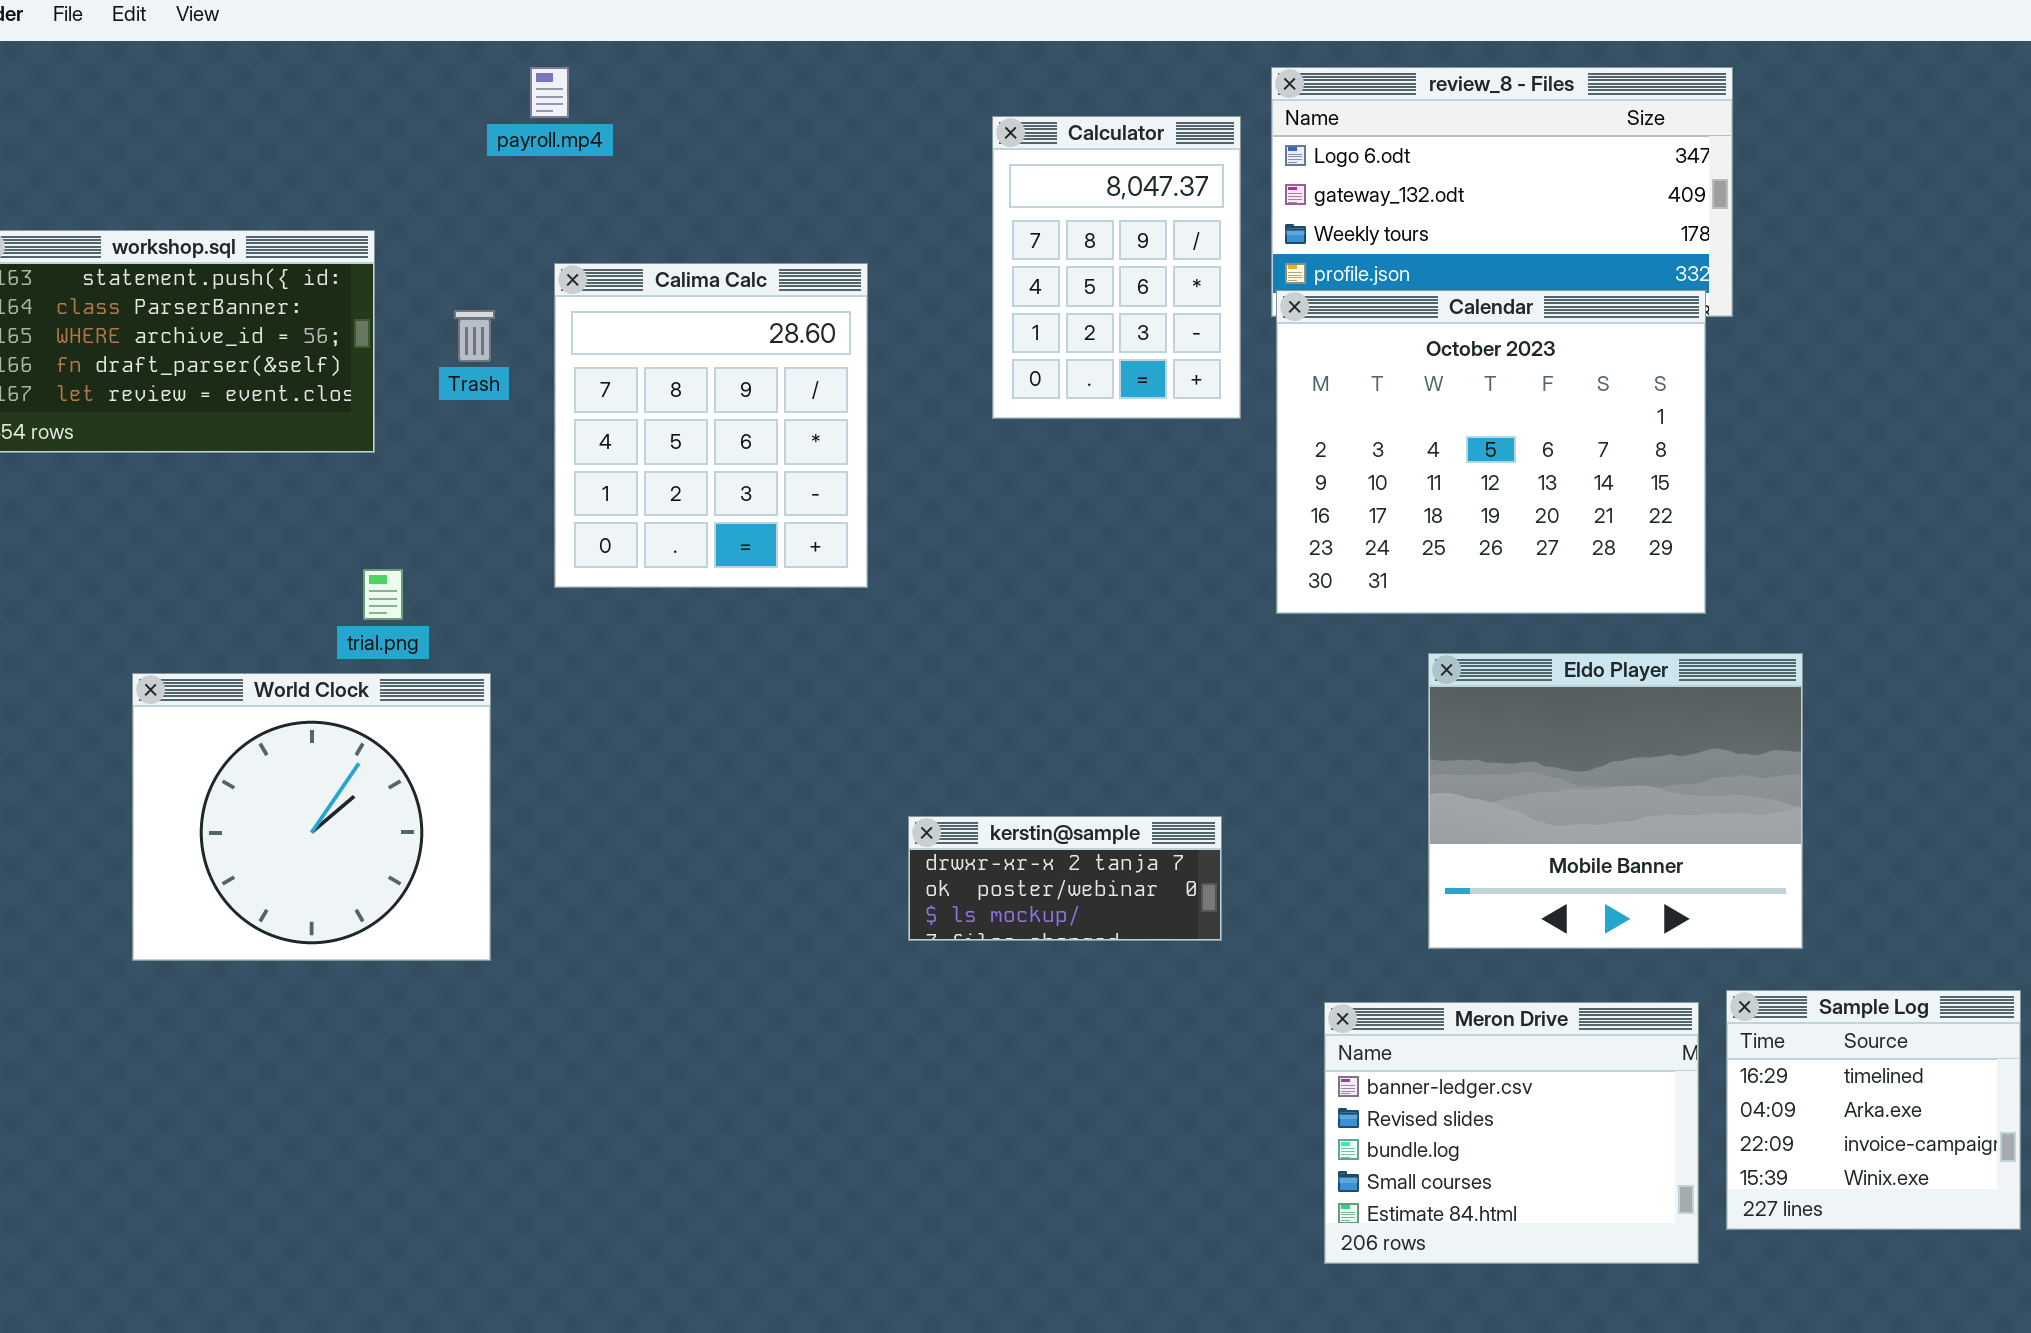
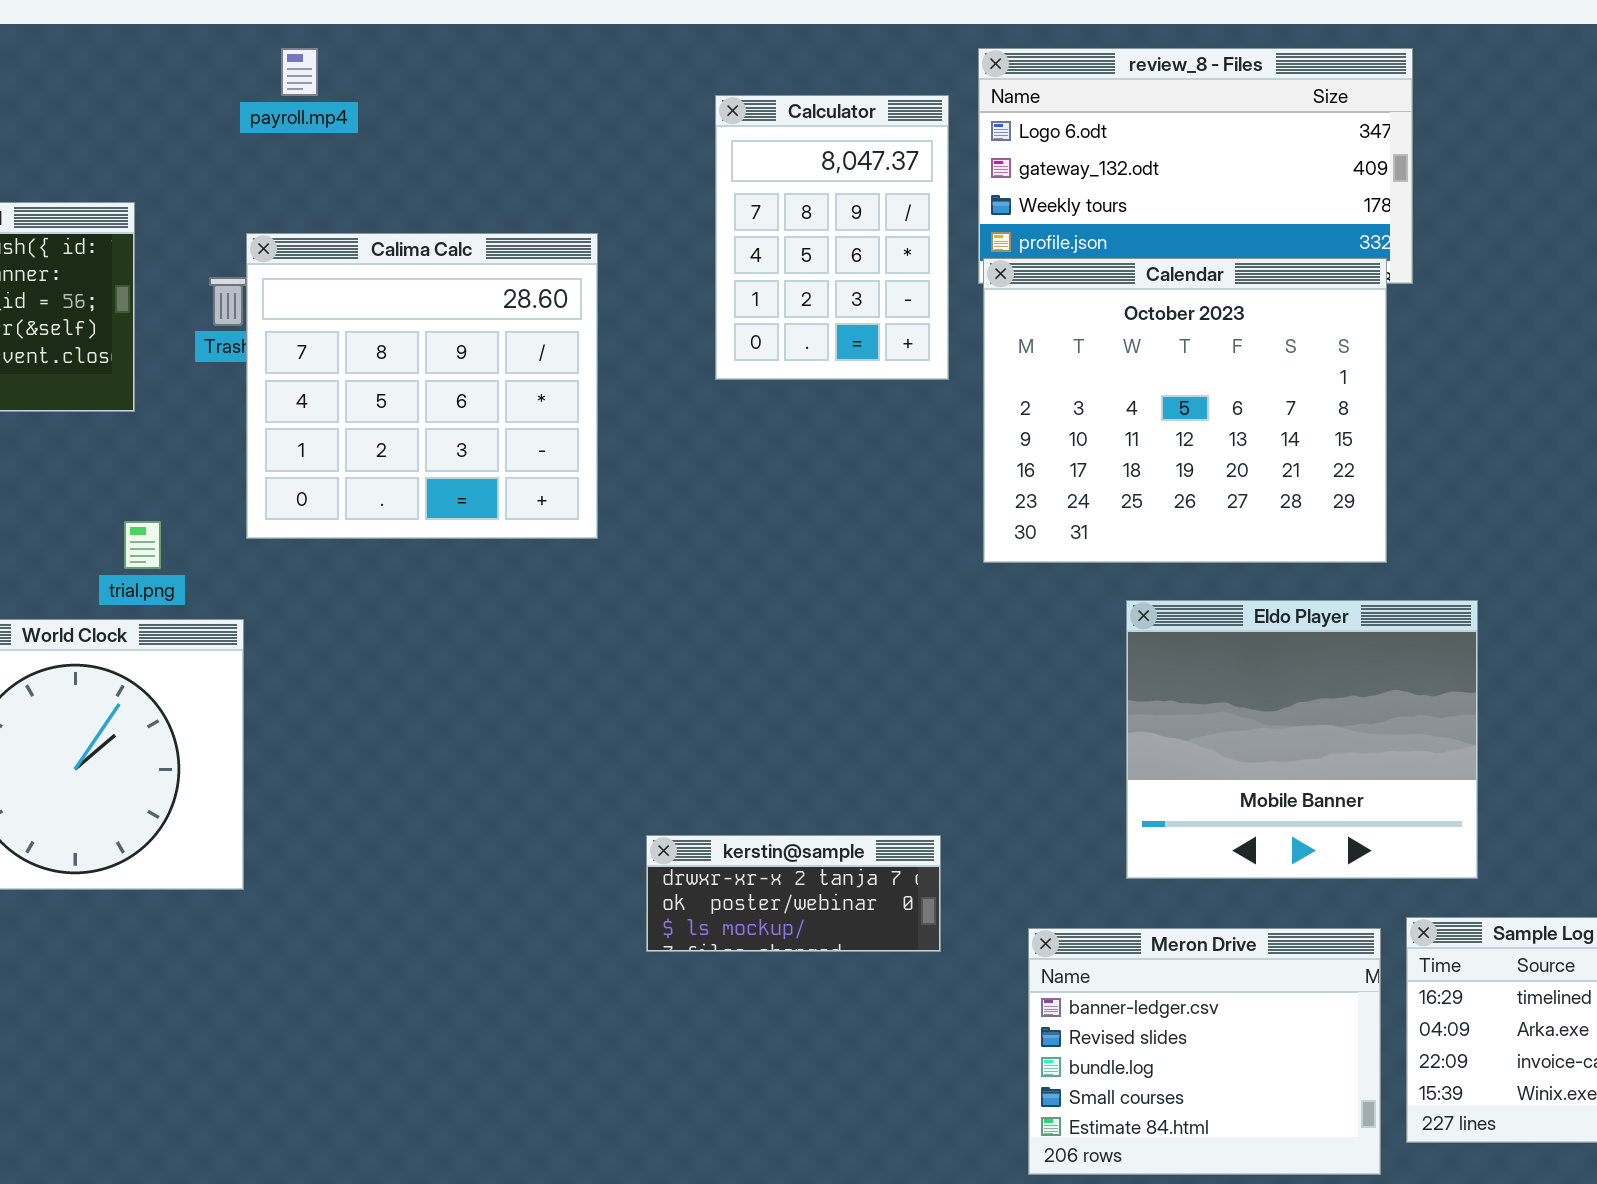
Calima Calc: [554,263,868,588] -> [246,233,598,539], resized
kerstin@sample: [908,816,1222,941] -> [646,835,941,952], moved

